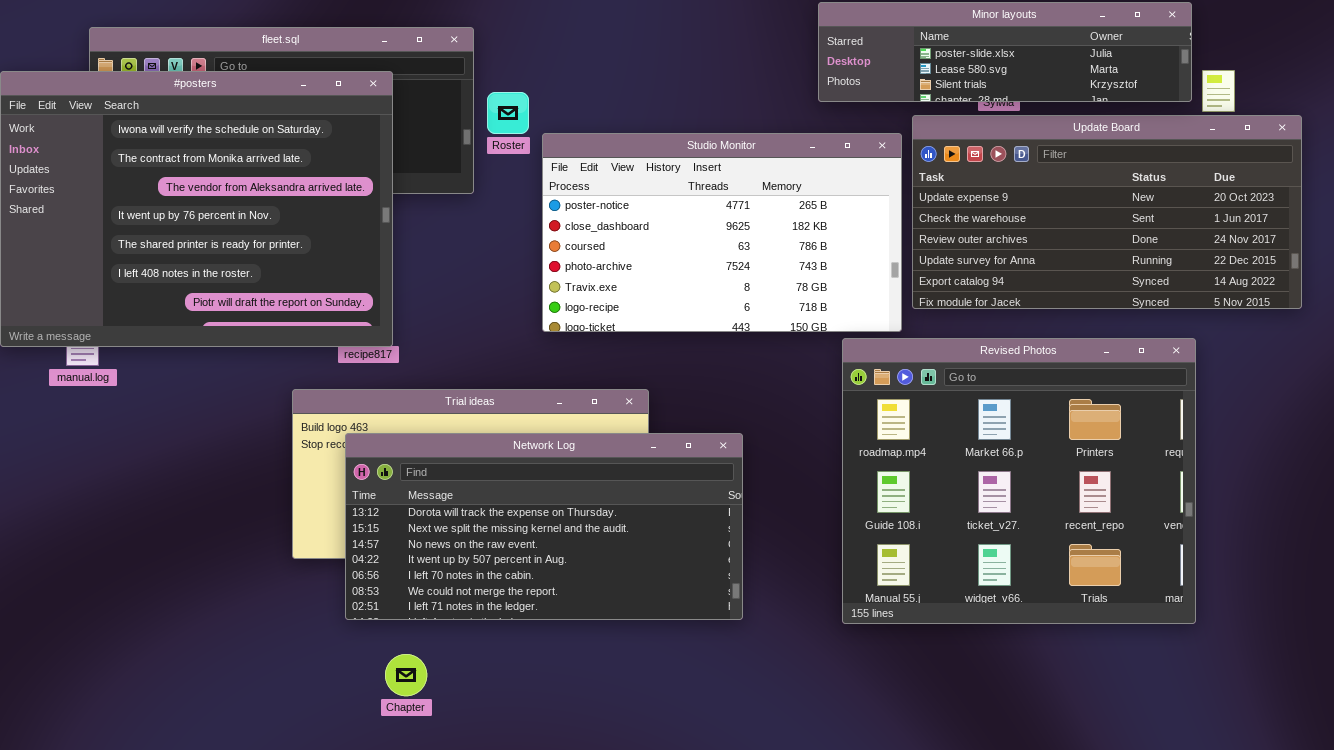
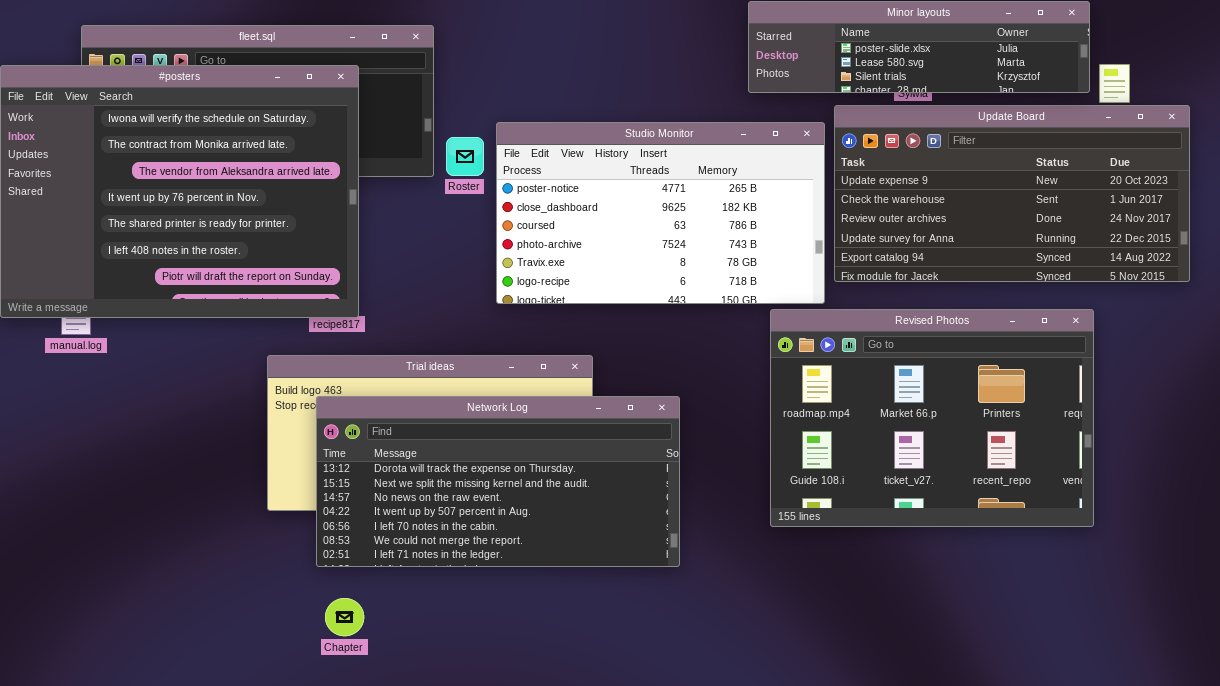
Roster: [487,92,529,134] -> [446,137,484,176], moved
Revised Photos: [842,338,1196,624] -> [770,309,1094,527], resized
Chapter: [385,654,427,696] -> [325,598,364,636], moved

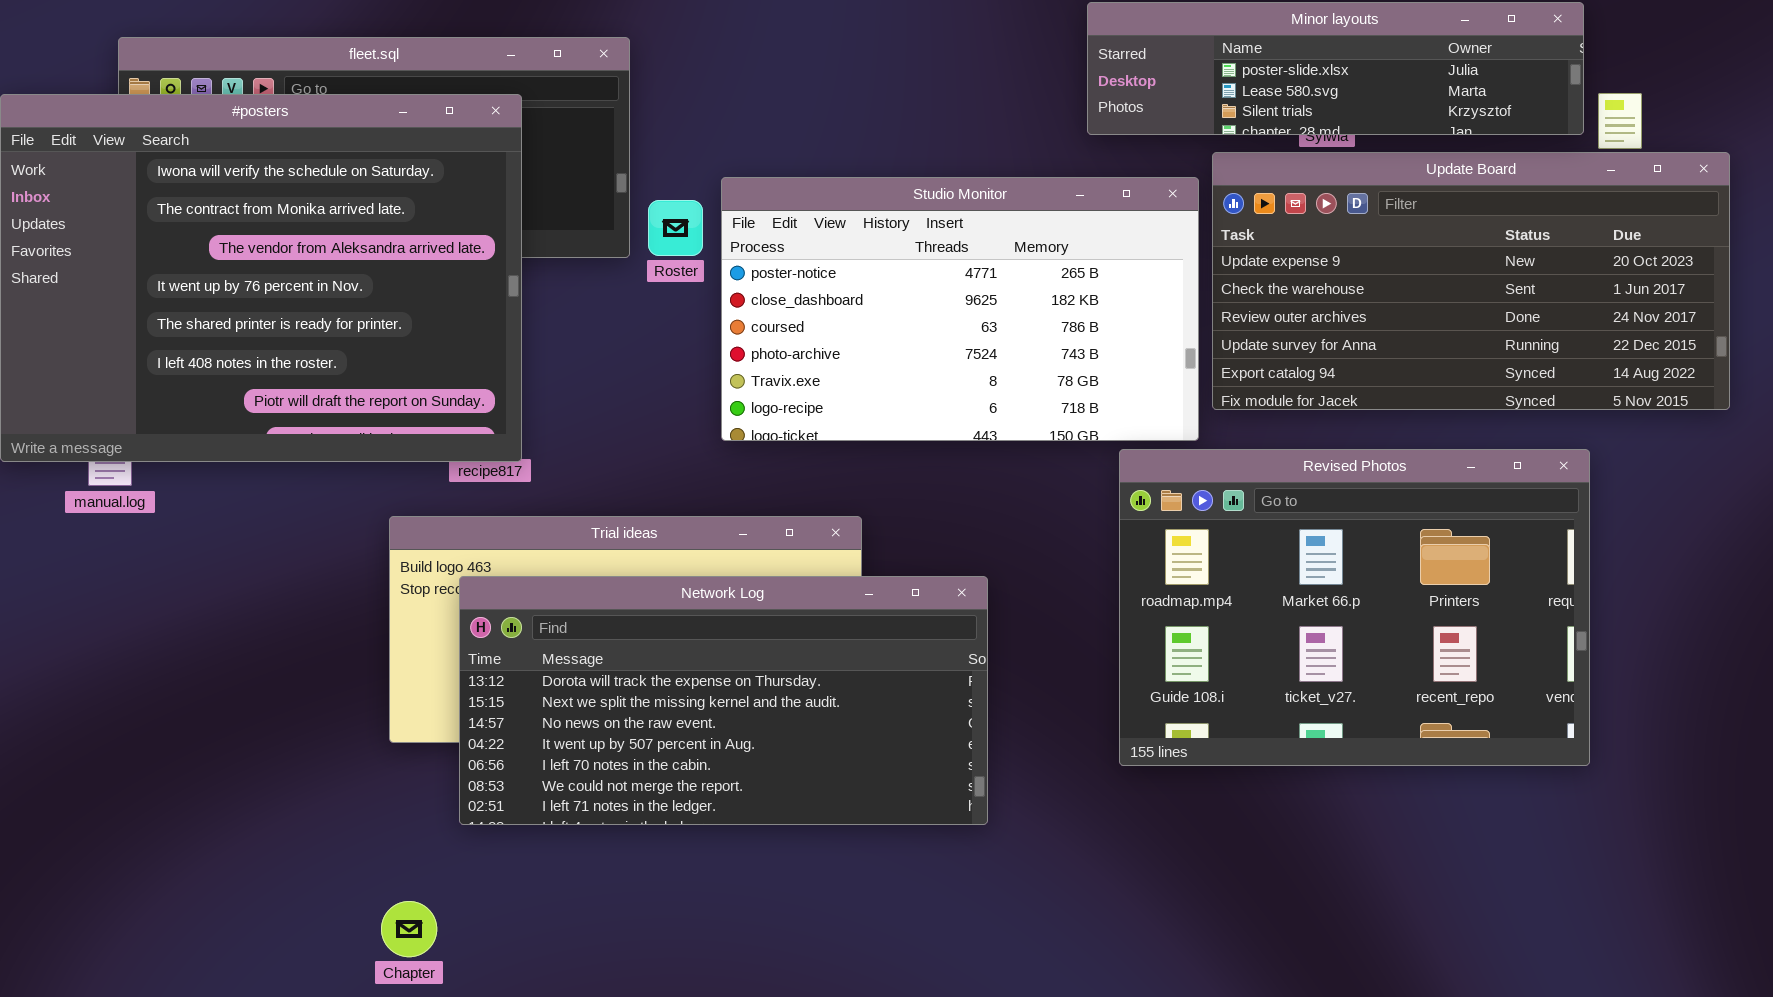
Chapter: [325,598,364,636] -> [381,901,437,957], moved

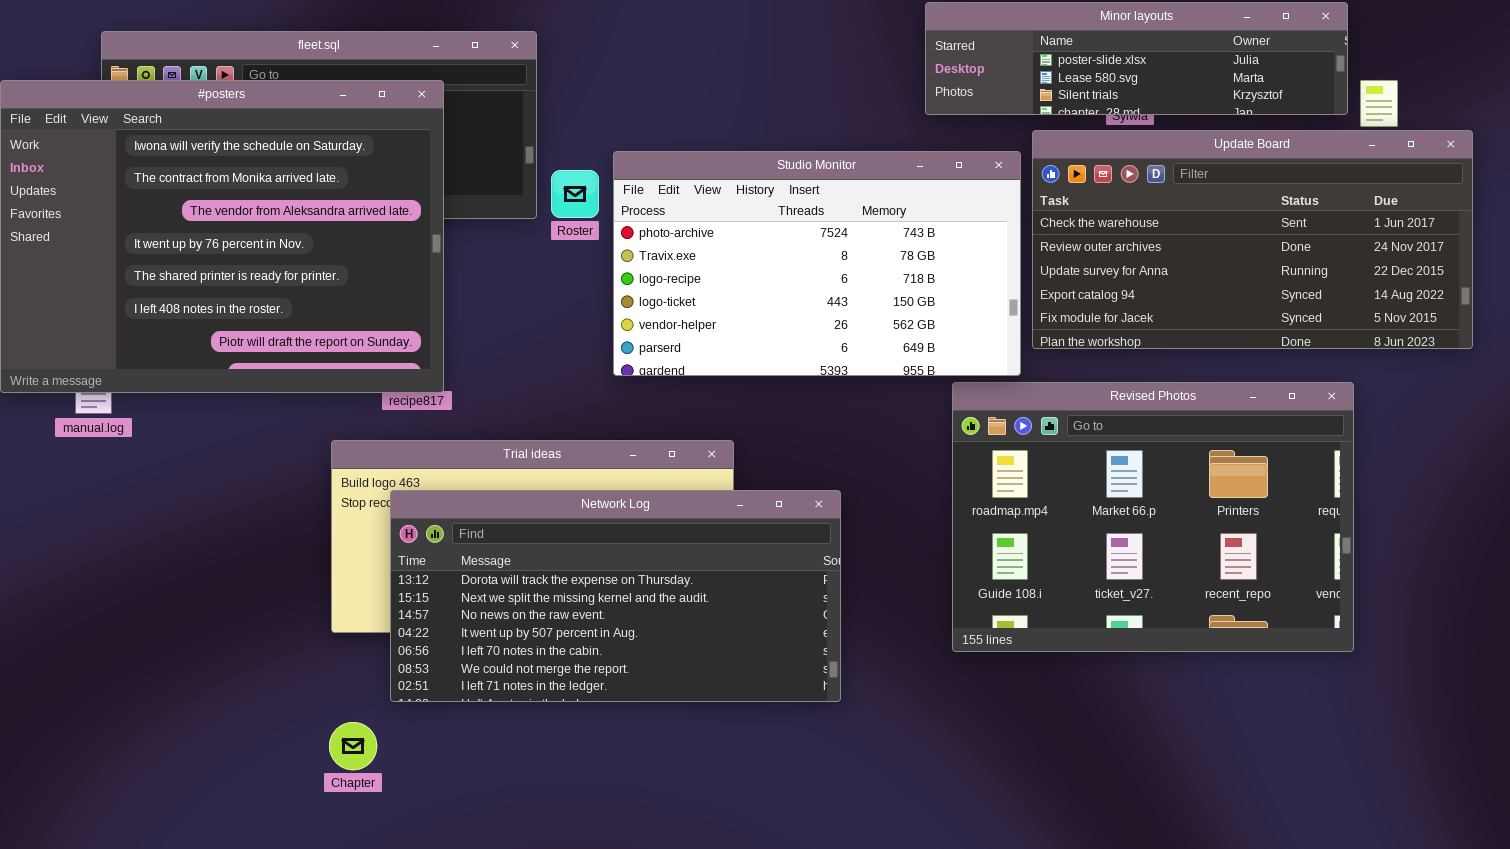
Update Board: [1212,152,1730,410] -> [1032,130,1473,349], scrolled down 1 row
Studio Monitor: [721,177,1199,441] -> [613,151,1021,376], scrolled down 3 rows
Chapter: [381,901,437,957] -> [329,722,377,770], moved

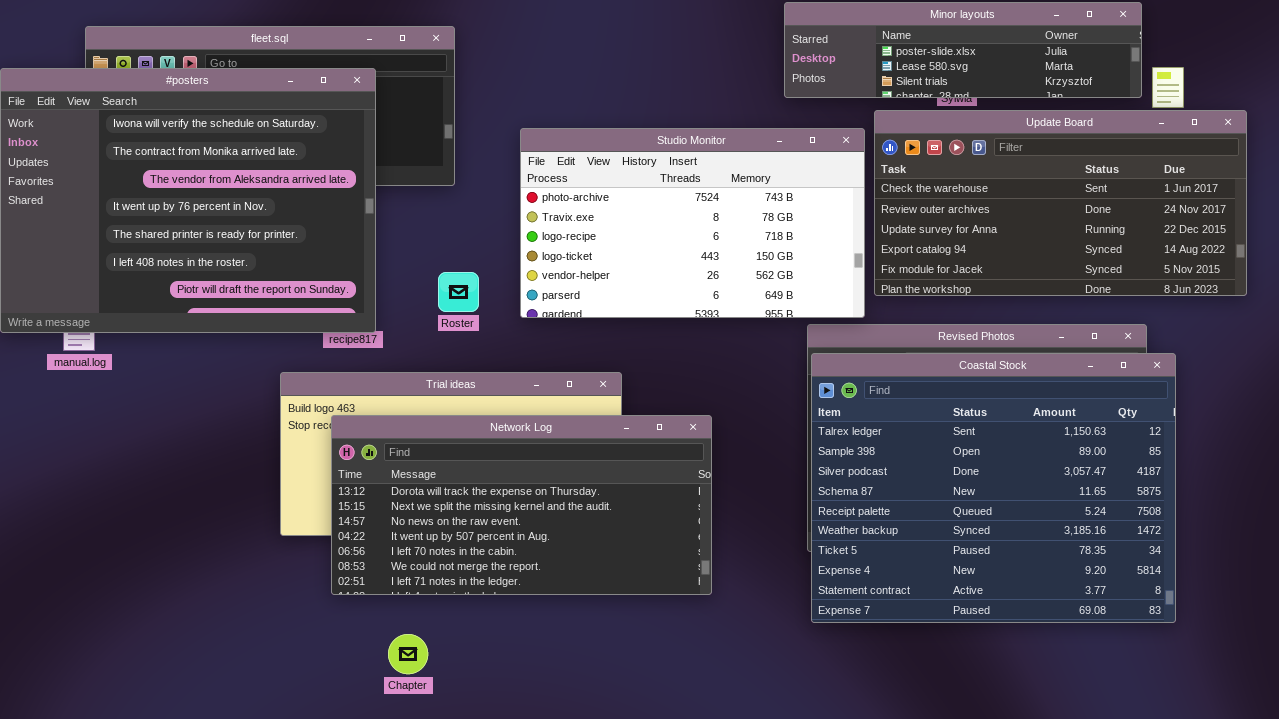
Roster: [551,170,599,218] -> [438,272,479,312], moved
Coastal Stock: none -> [811,353,1176,623], opened
Chapter: [329,722,377,770] -> [388,634,428,674], moved

